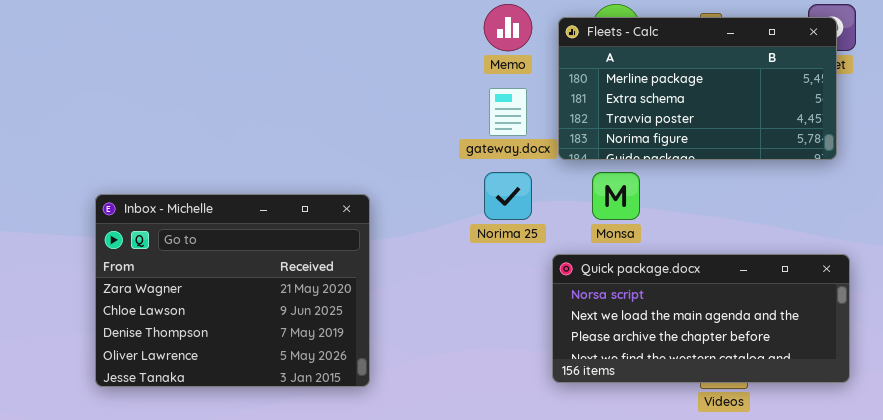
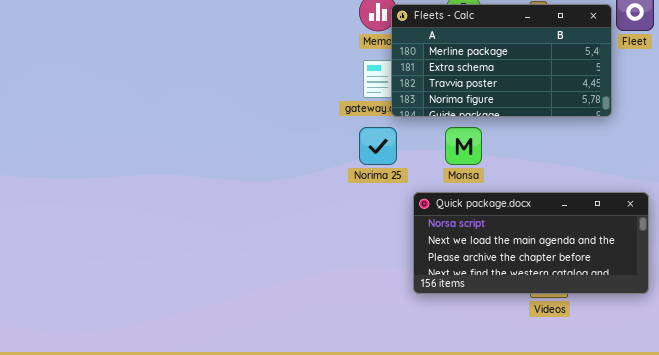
Fleets - Calc: [558,17,837,160] -> [391,4,612,117], moved
Inbox - Michelle: [95,194,370,387] -> none, closed

